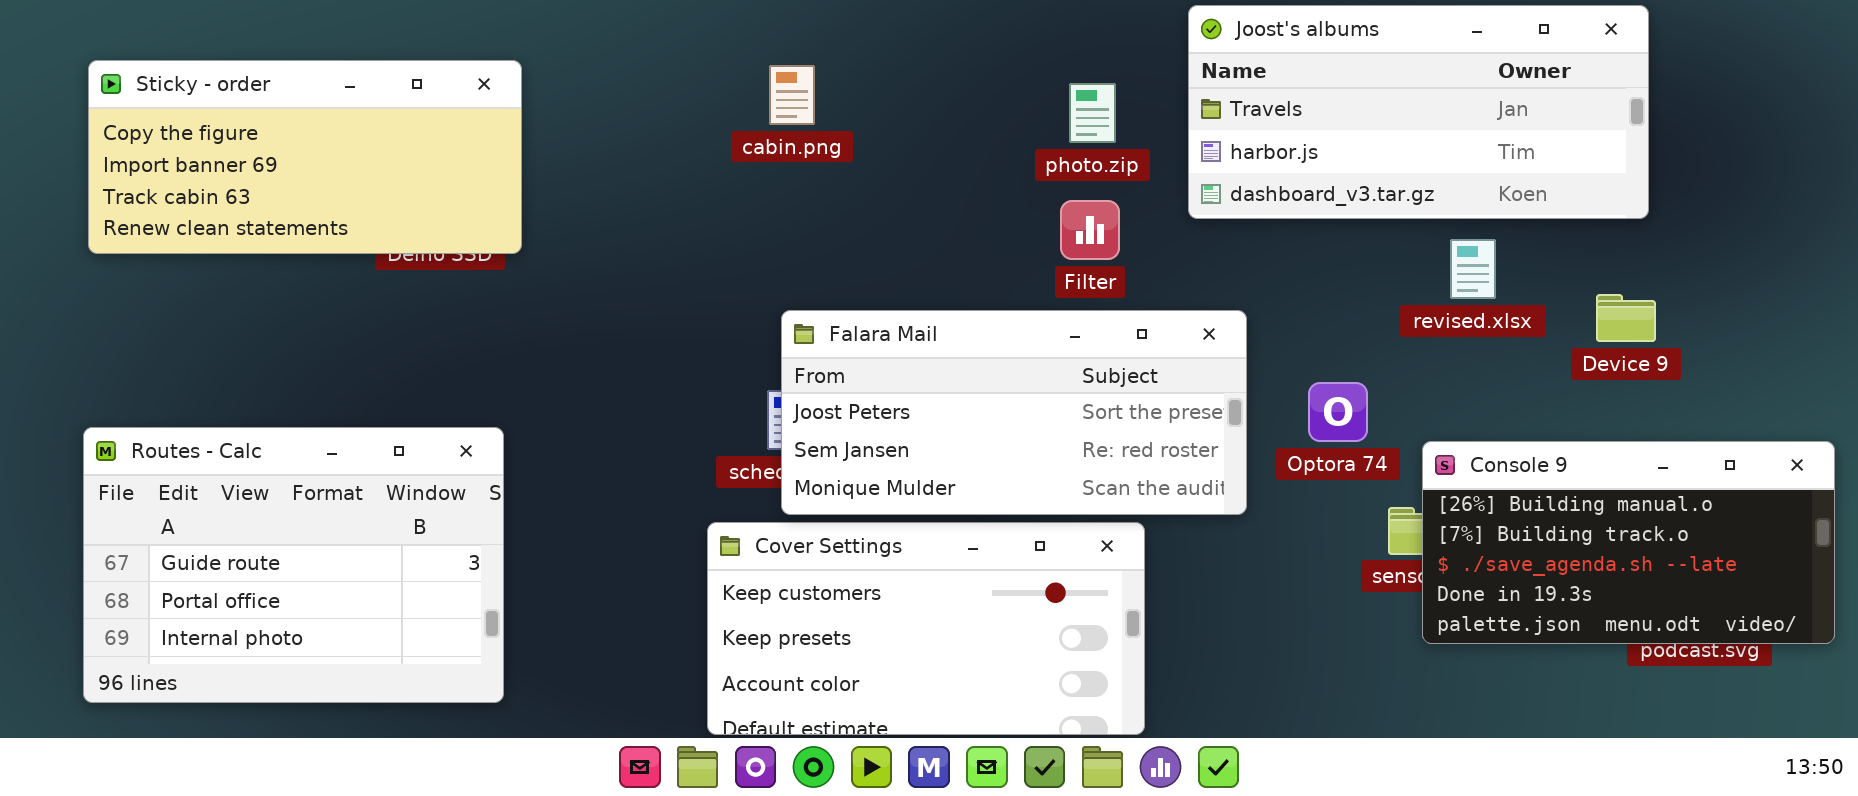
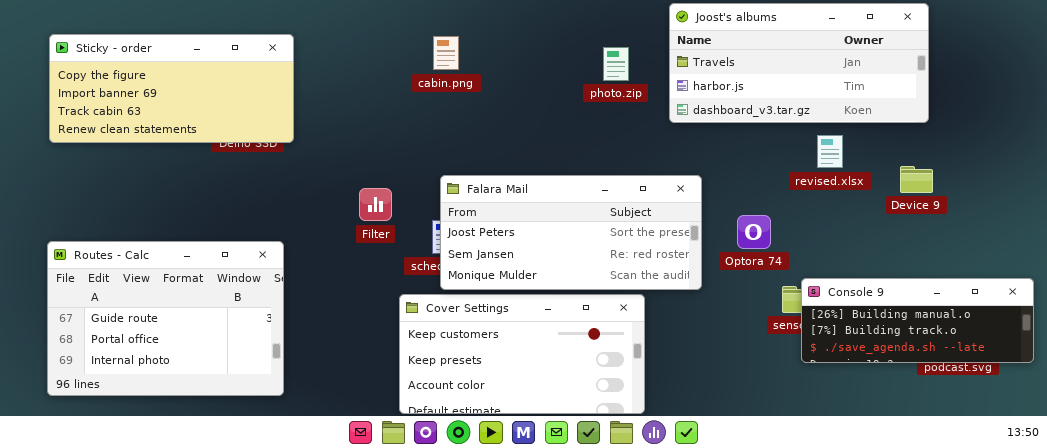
Filter: [1060,200,1120,260] -> [359,188,392,221], moved
Console 9: [1422,441,1835,644] -> [801,278,1034,363], resized

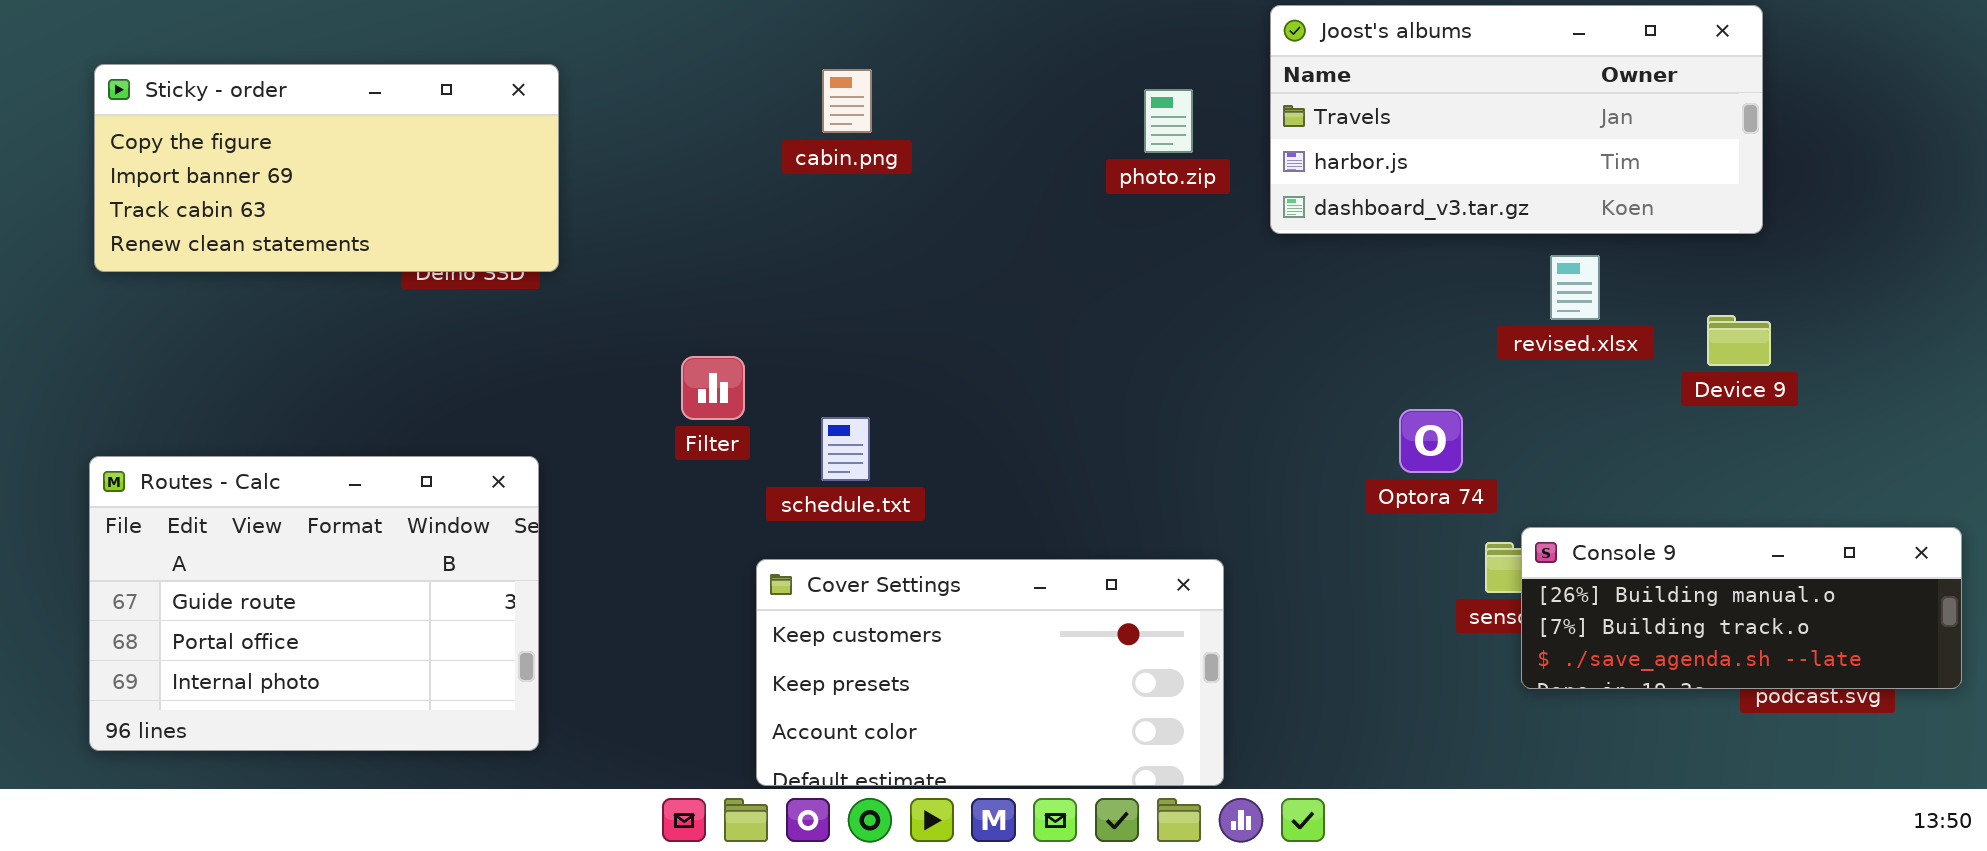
Falara Mail: [440,175,702,290] -> none, closed

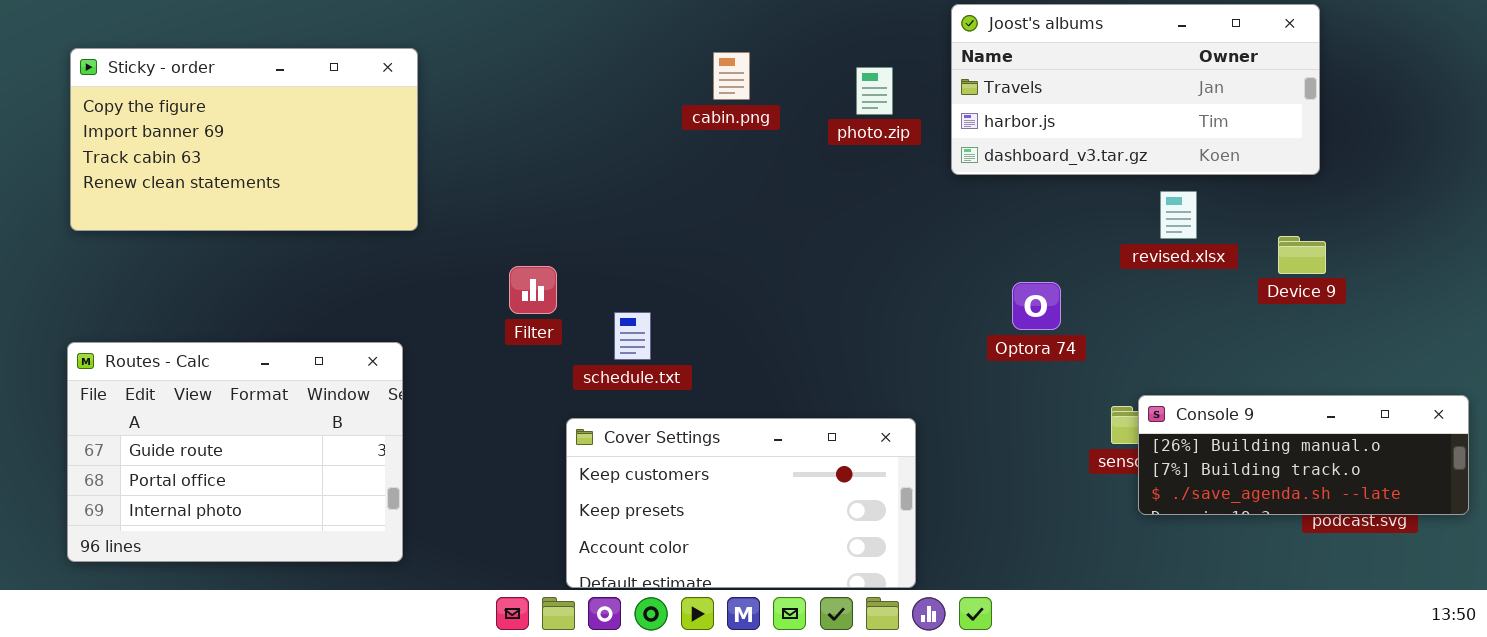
Sticky - order: [94,64,559,272] -> [70,48,418,231], resized
cabin.png: [822,69,872,133] -> [713,52,750,100], moved
Optora 74: [1399,409,1463,473] -> [1012,282,1061,330], moved

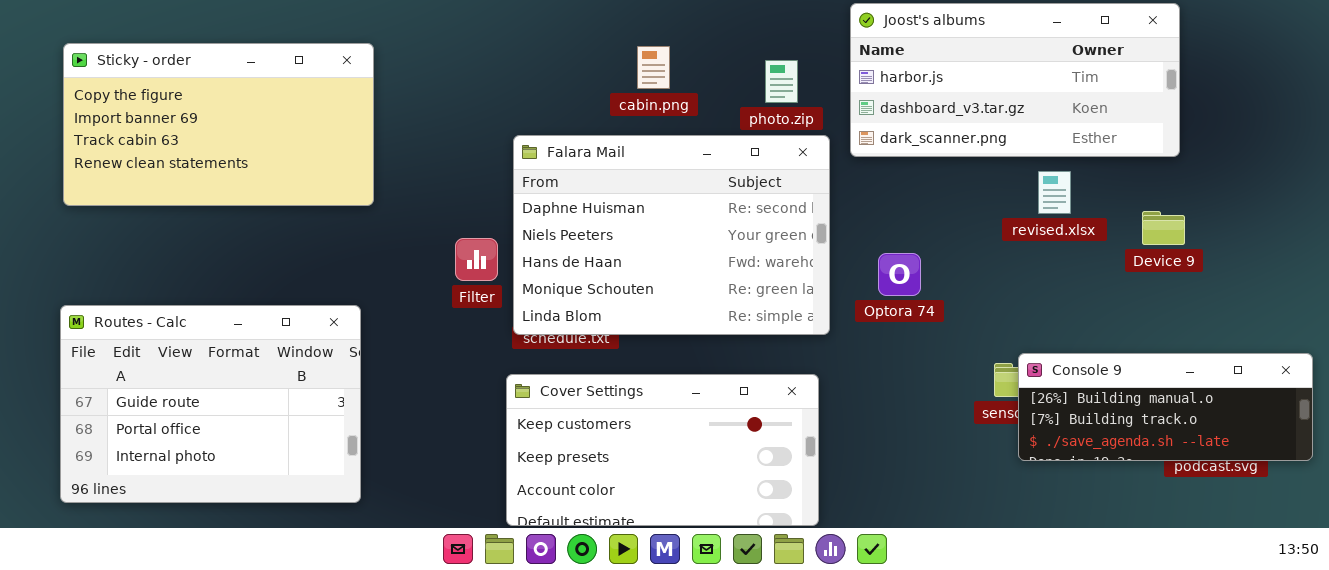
Joost's albums: [951,4,1320,175] -> [850,3,1180,157], scrolled down 1 row
Falara Mail: none -> [513,135,830,335], opened
Optora 74: [1012,282,1061,330] -> [878,253,921,296], moved

